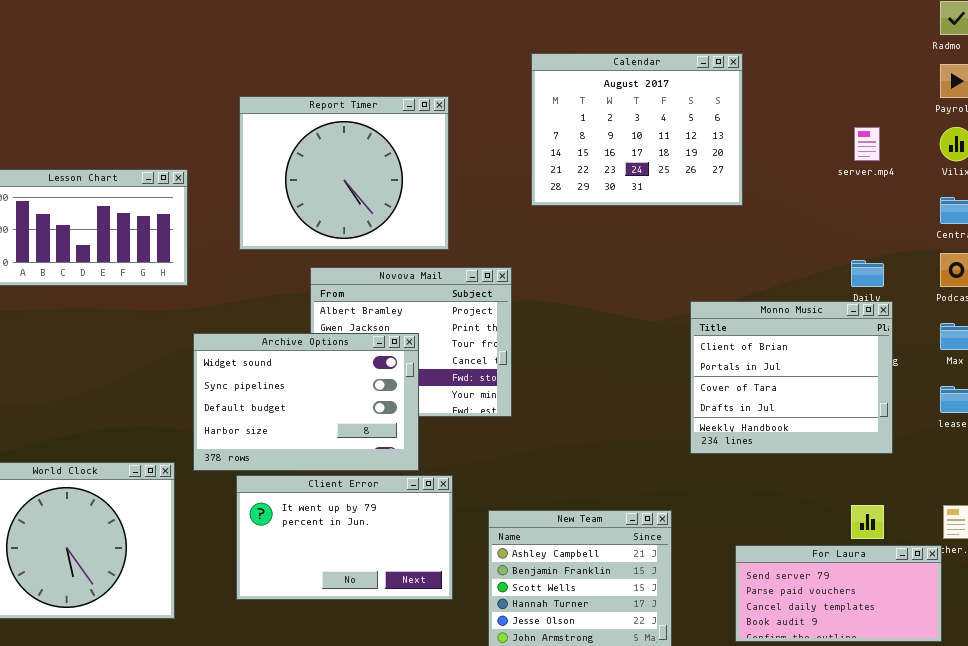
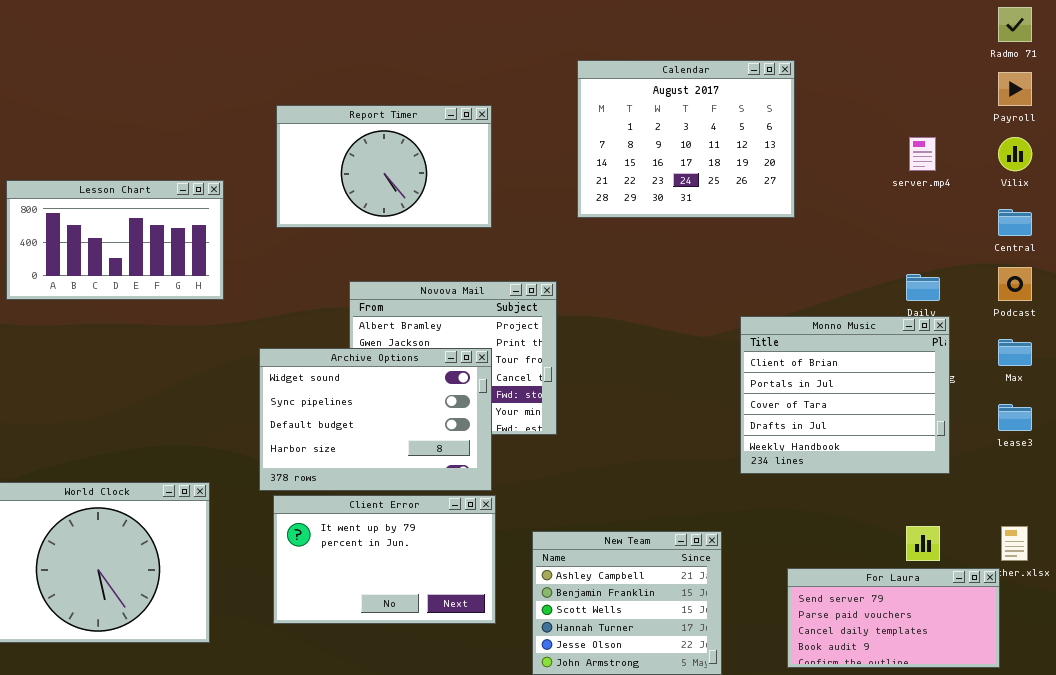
Report Timer: [239,96,449,250] -> [276,105,492,228], resized
Archive Options: [193,333,419,471] -> [259,348,492,491], moved

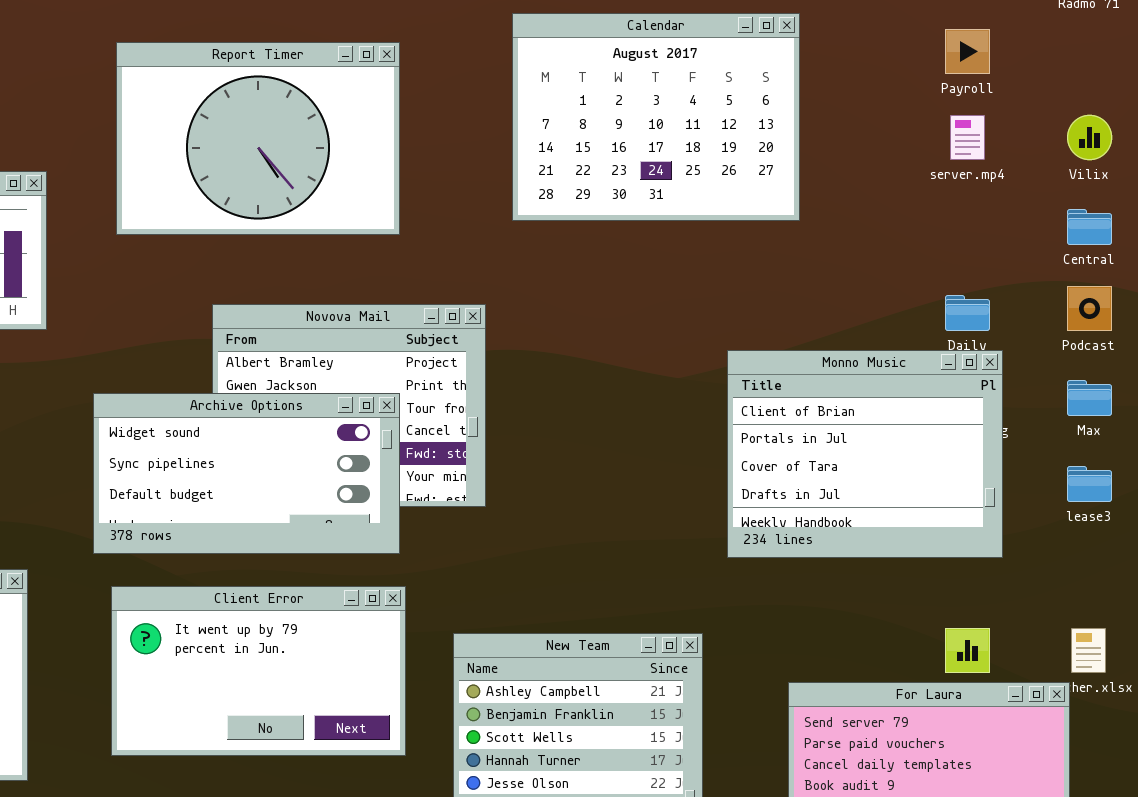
Payroll: [998,72,1032,106] -> [945,29,990,74], moved
Report Timer: [276,105,492,228] -> [116,42,400,235], resized
Archive Options: [259,348,492,491] -> [93,393,400,554], resized

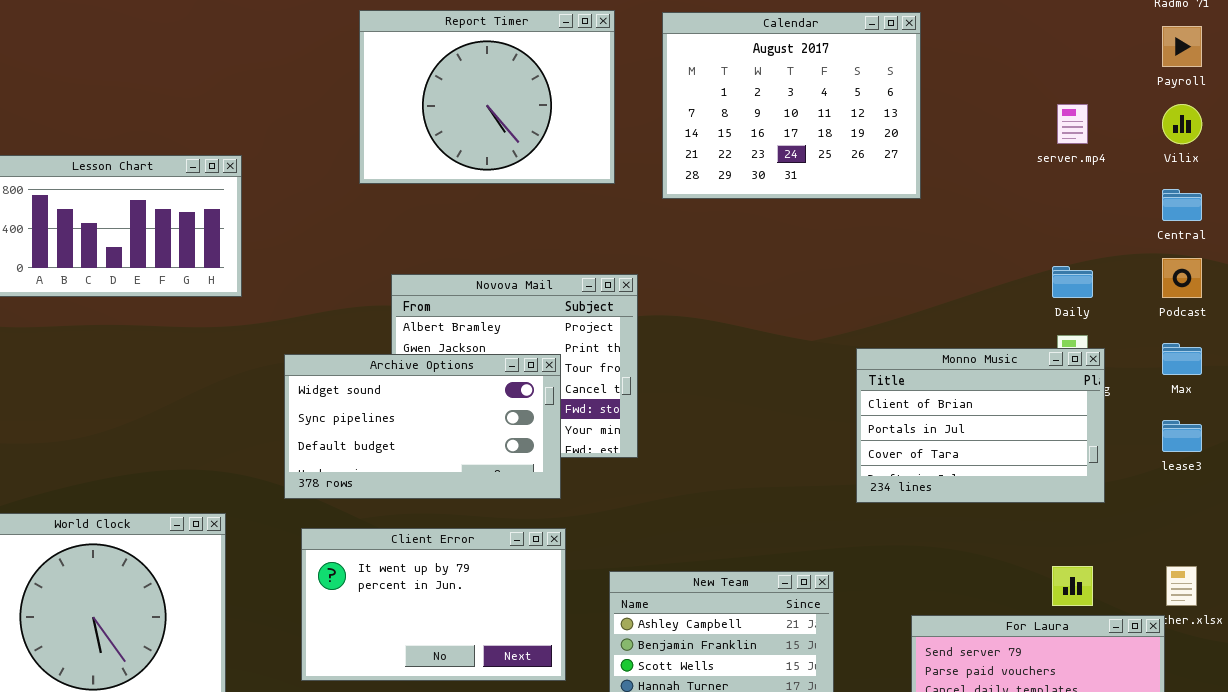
Payroll: [945,29,990,74] -> [1162,26,1202,67], moved
Report Timer: [116,42,400,235] -> [359,10,615,184], moved
Monno Music: [727,350,1003,558] -> [856,348,1105,503], resized

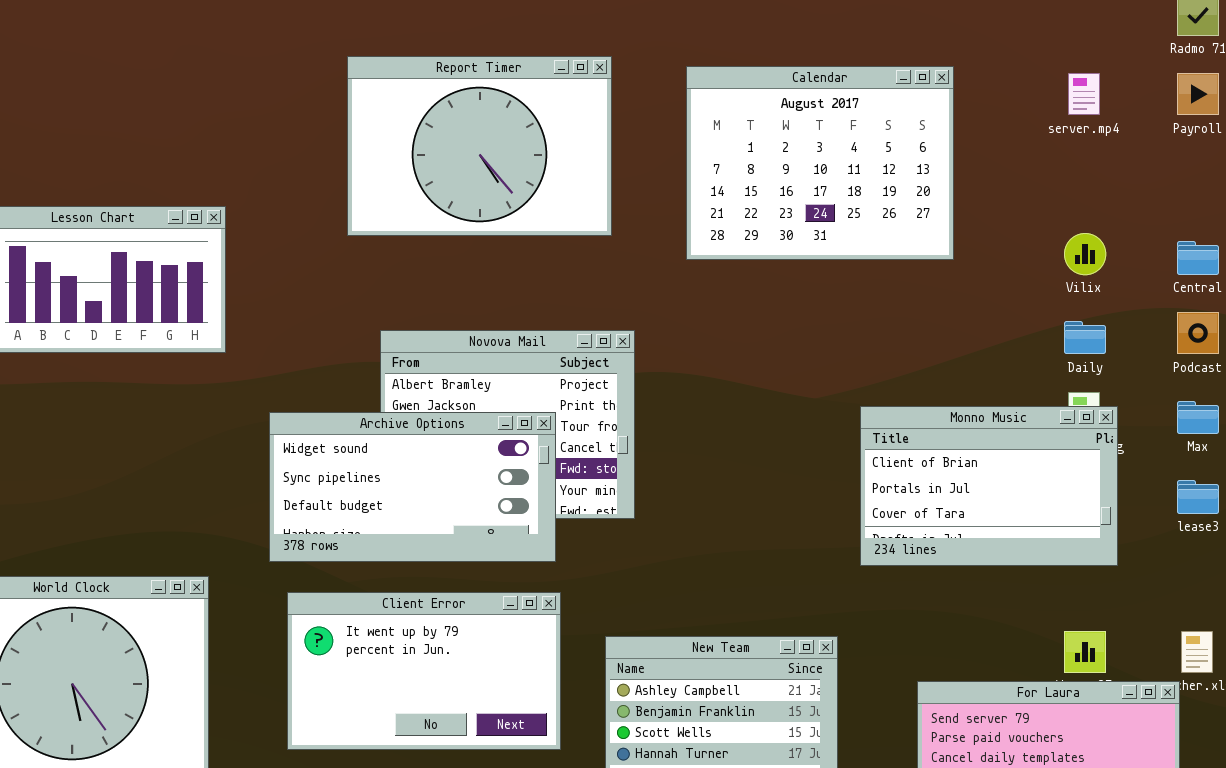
Calendar: [662,12,921,199] -> [686,66,954,260], moved
server.mp4: [1057,104,1088,144] -> [1068,73,1100,115], moved
Vilix: [1162,104,1202,144] -> [1064,233,1106,275], moved

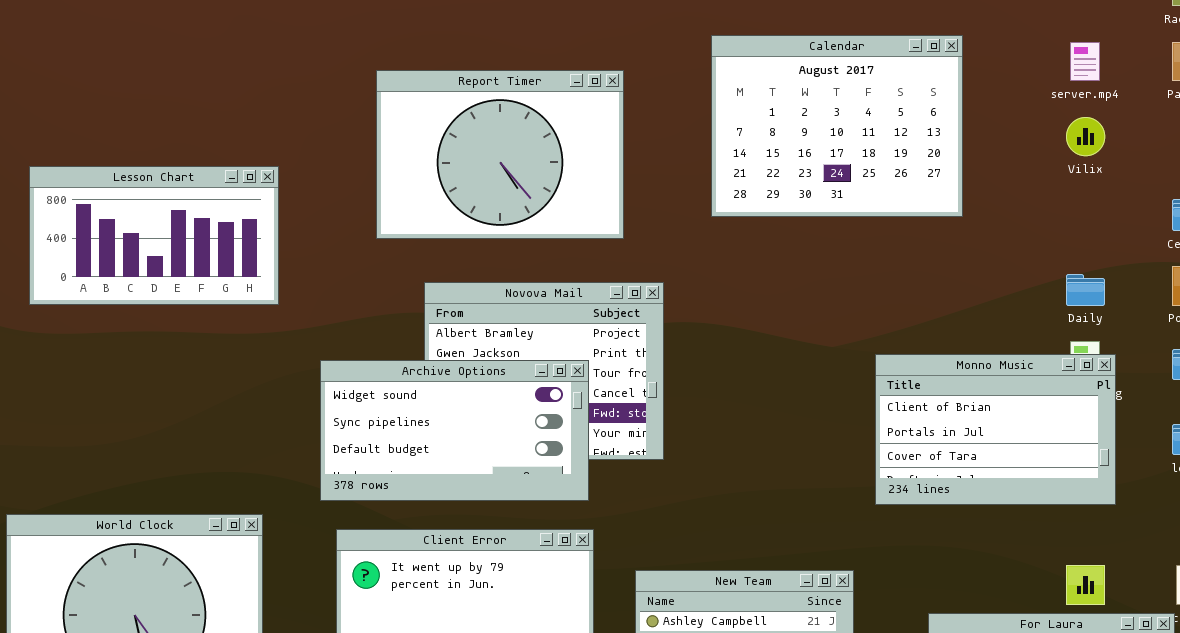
Report Timer: [347,56,612,236] -> [376,70,624,239], moved
Vilix: [1064,233,1106,275] -> [1066,117,1105,156], moved

